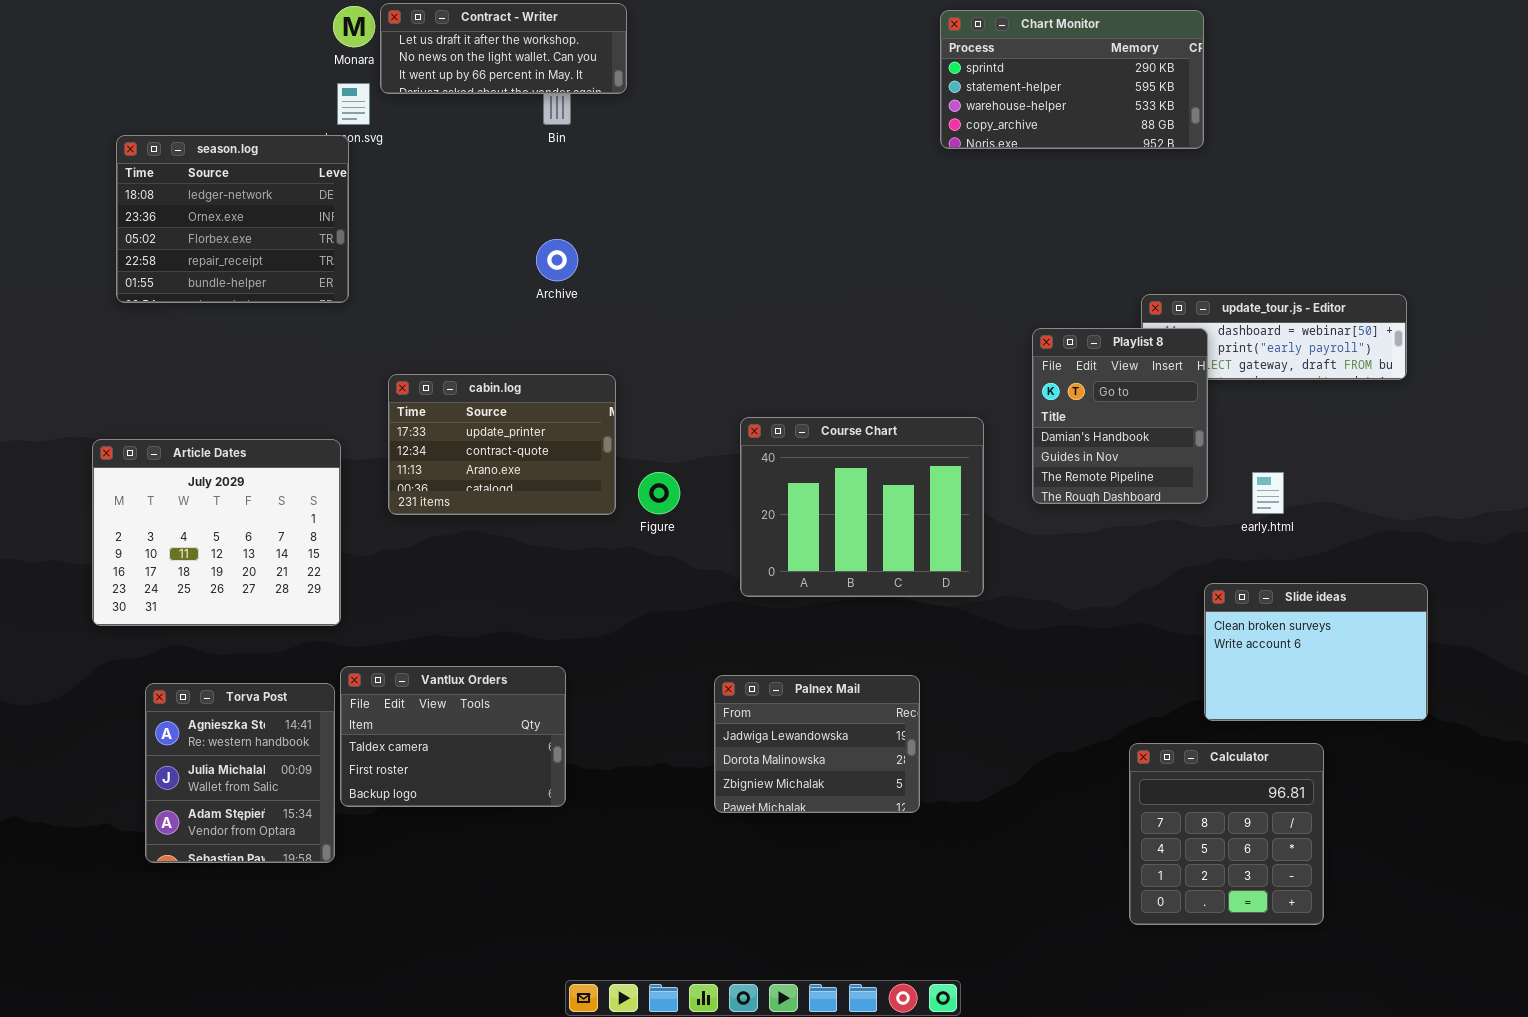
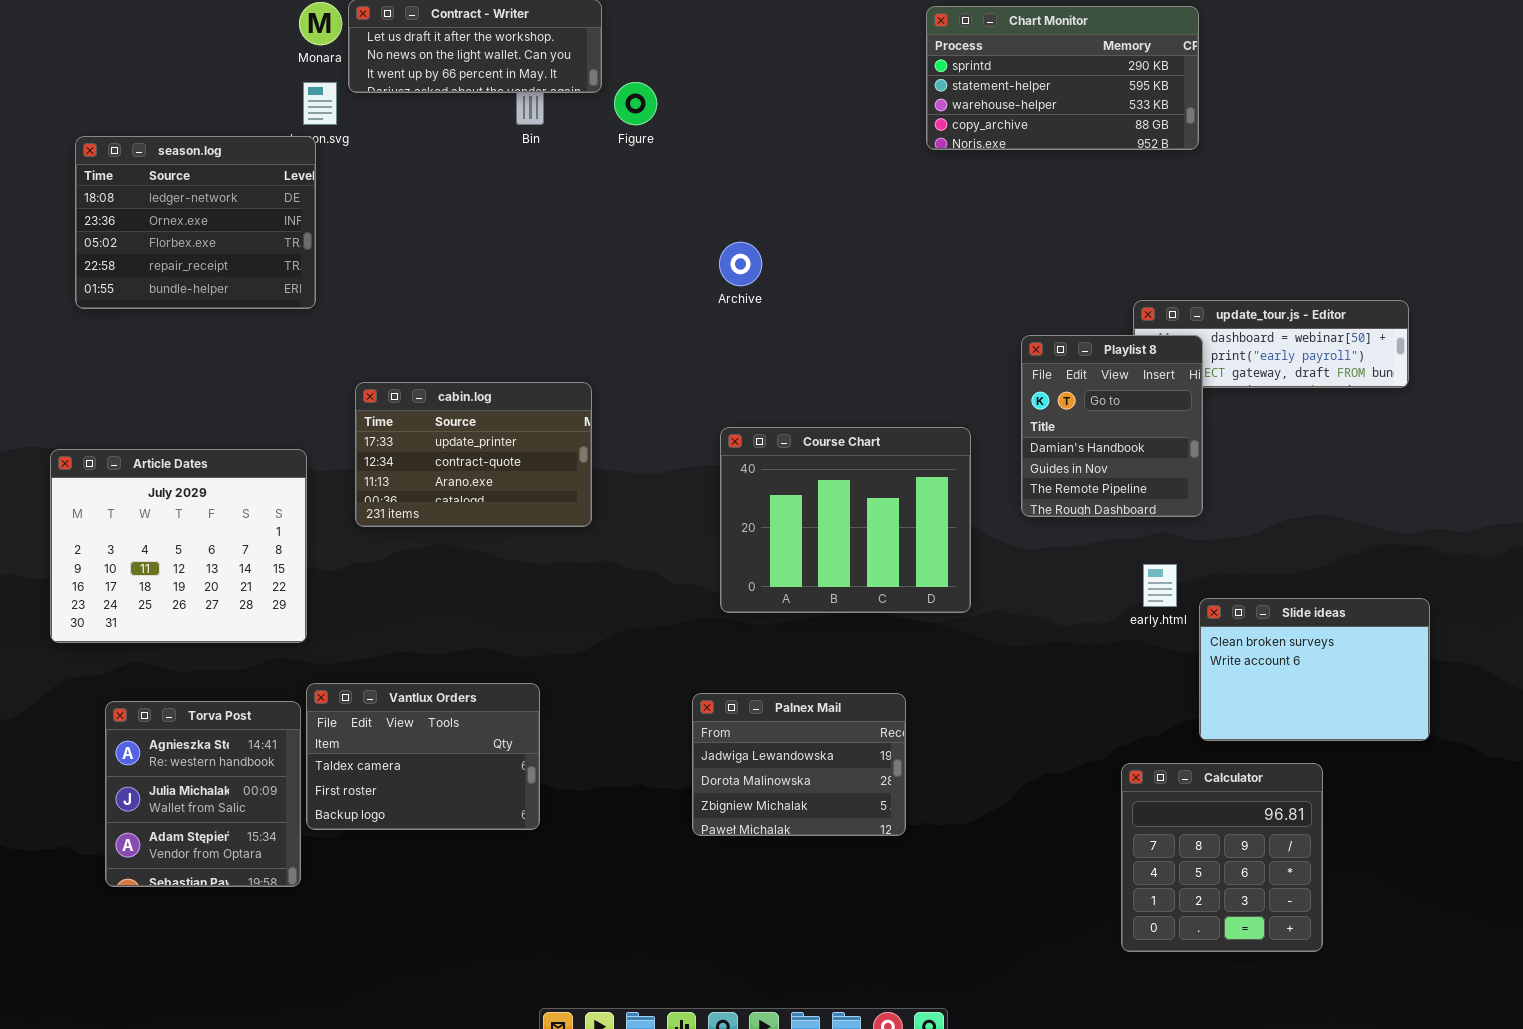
Archive: [536,239,578,281] -> [719,242,762,286], moved
Figure: [638,472,680,514] -> [614,82,657,125], moved
early.html: [1252,472,1284,514] -> [1143,564,1177,607], moved

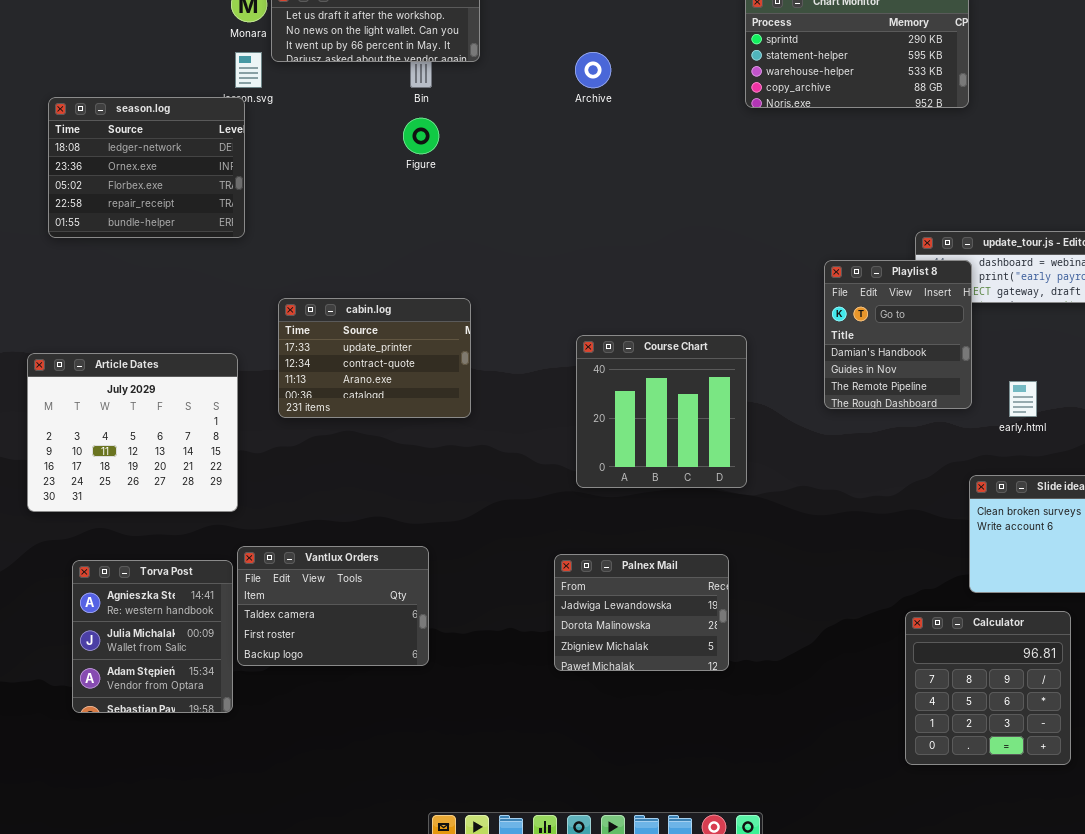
Figure: [614,82,657,125] -> [403,118,439,154], moved
Archive: [719,242,762,286] -> [575,52,611,88], moved
Course Chart: [720,427,971,613] -> [576,335,747,488], resized
early.html: [1143,564,1177,607] -> [1009,381,1037,417], moved

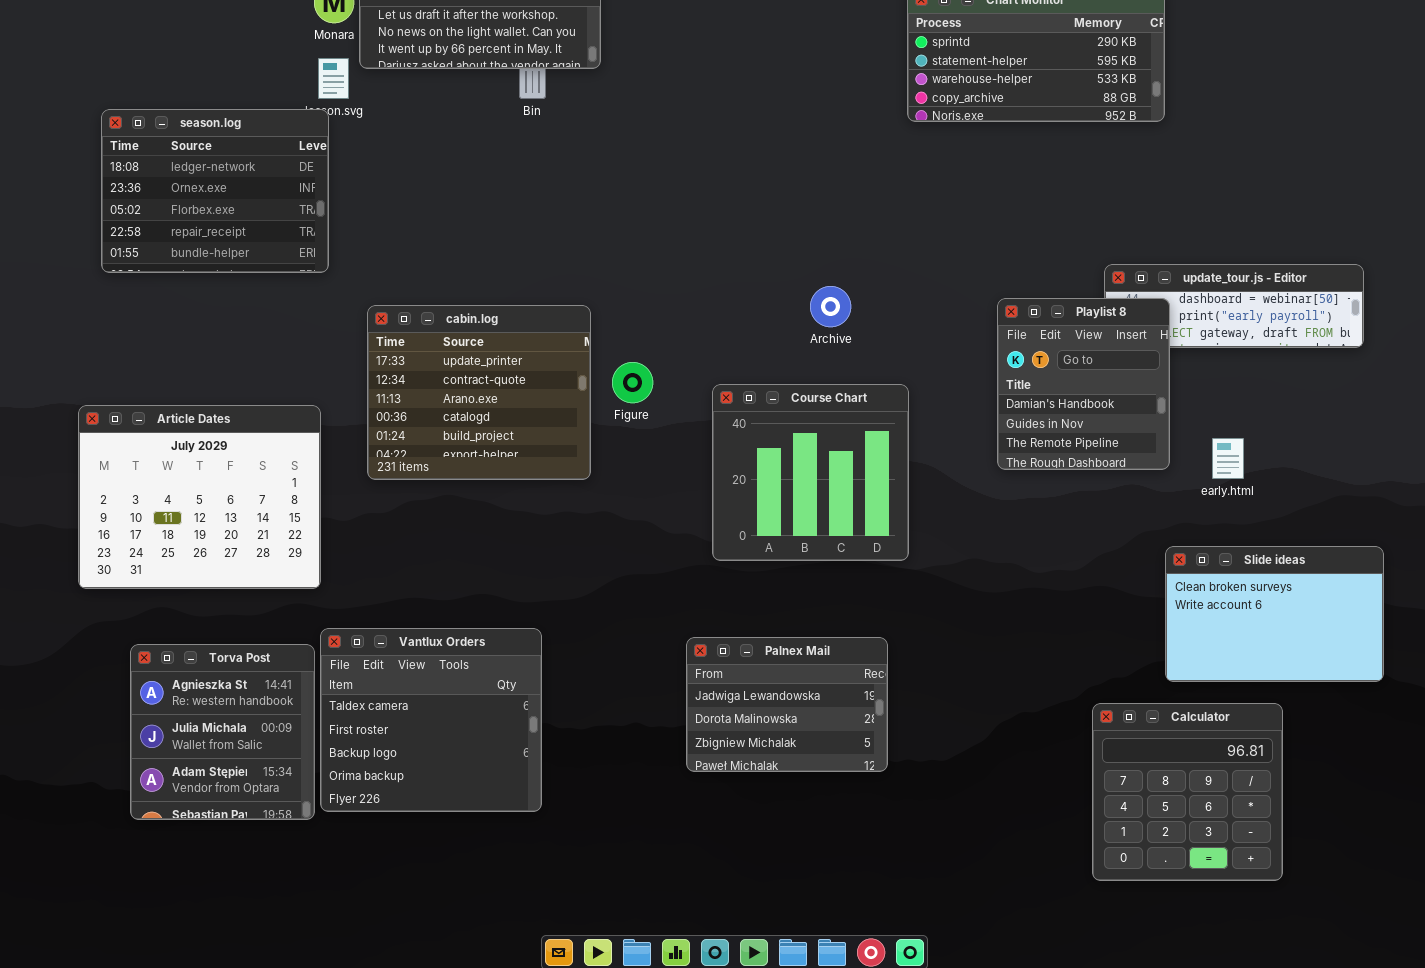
Archive: [575,52,611,88] -> [810,286,851,327], moved
Figure: [403,118,439,154] -> [612,362,653,403], moved
cabin.log: [278,298,471,418] -> [367,305,591,480], resized
Vantlux Orders: [237,546,429,666] -> [320,628,542,812], resized

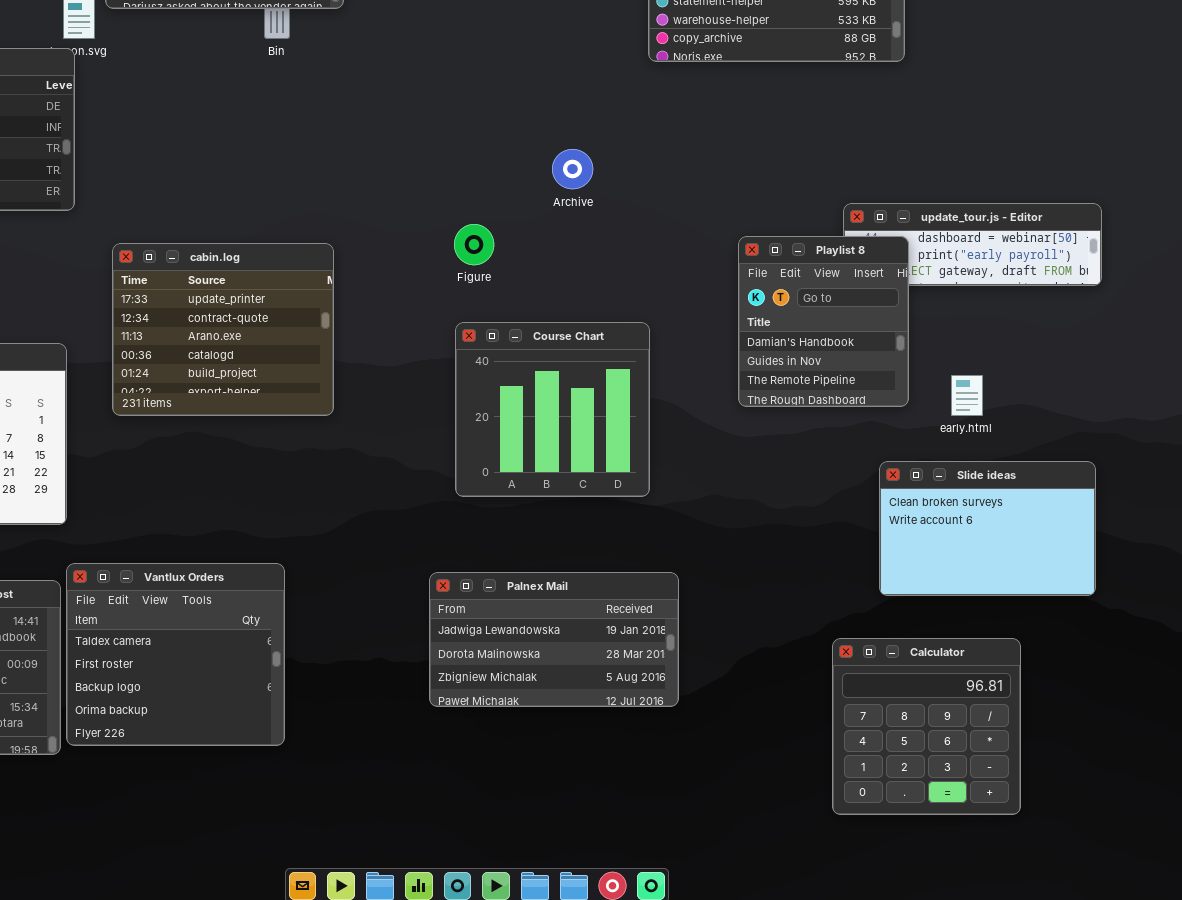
Archive: [810,286,851,327] -> [552,149,593,189], moved
Figure: [612,362,653,403] -> [454,224,494,265], moved
Slide ideas: [1165,546,1384,682] -> [879,461,1096,596], moved
Palnex Mail: [686,637,888,772] -> [429,572,679,707], resized

